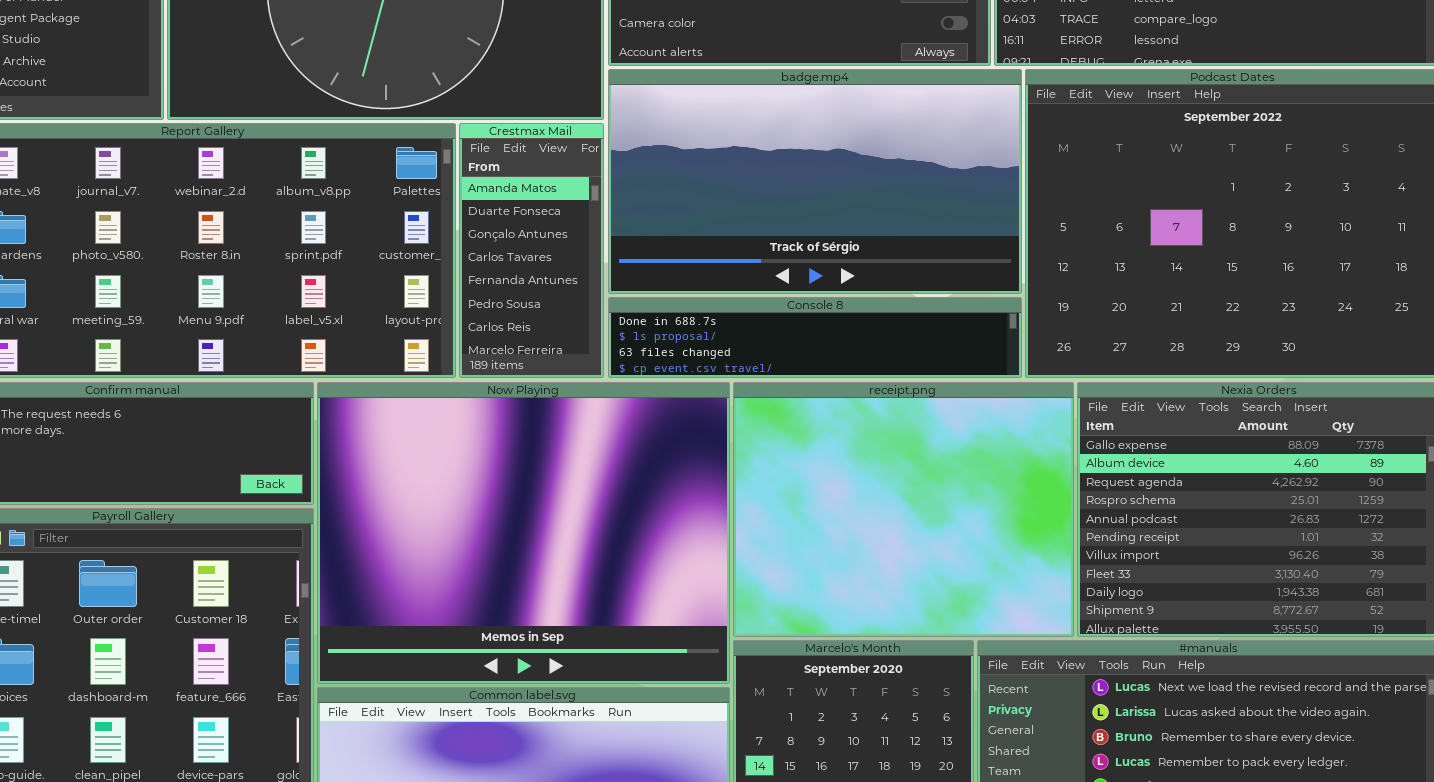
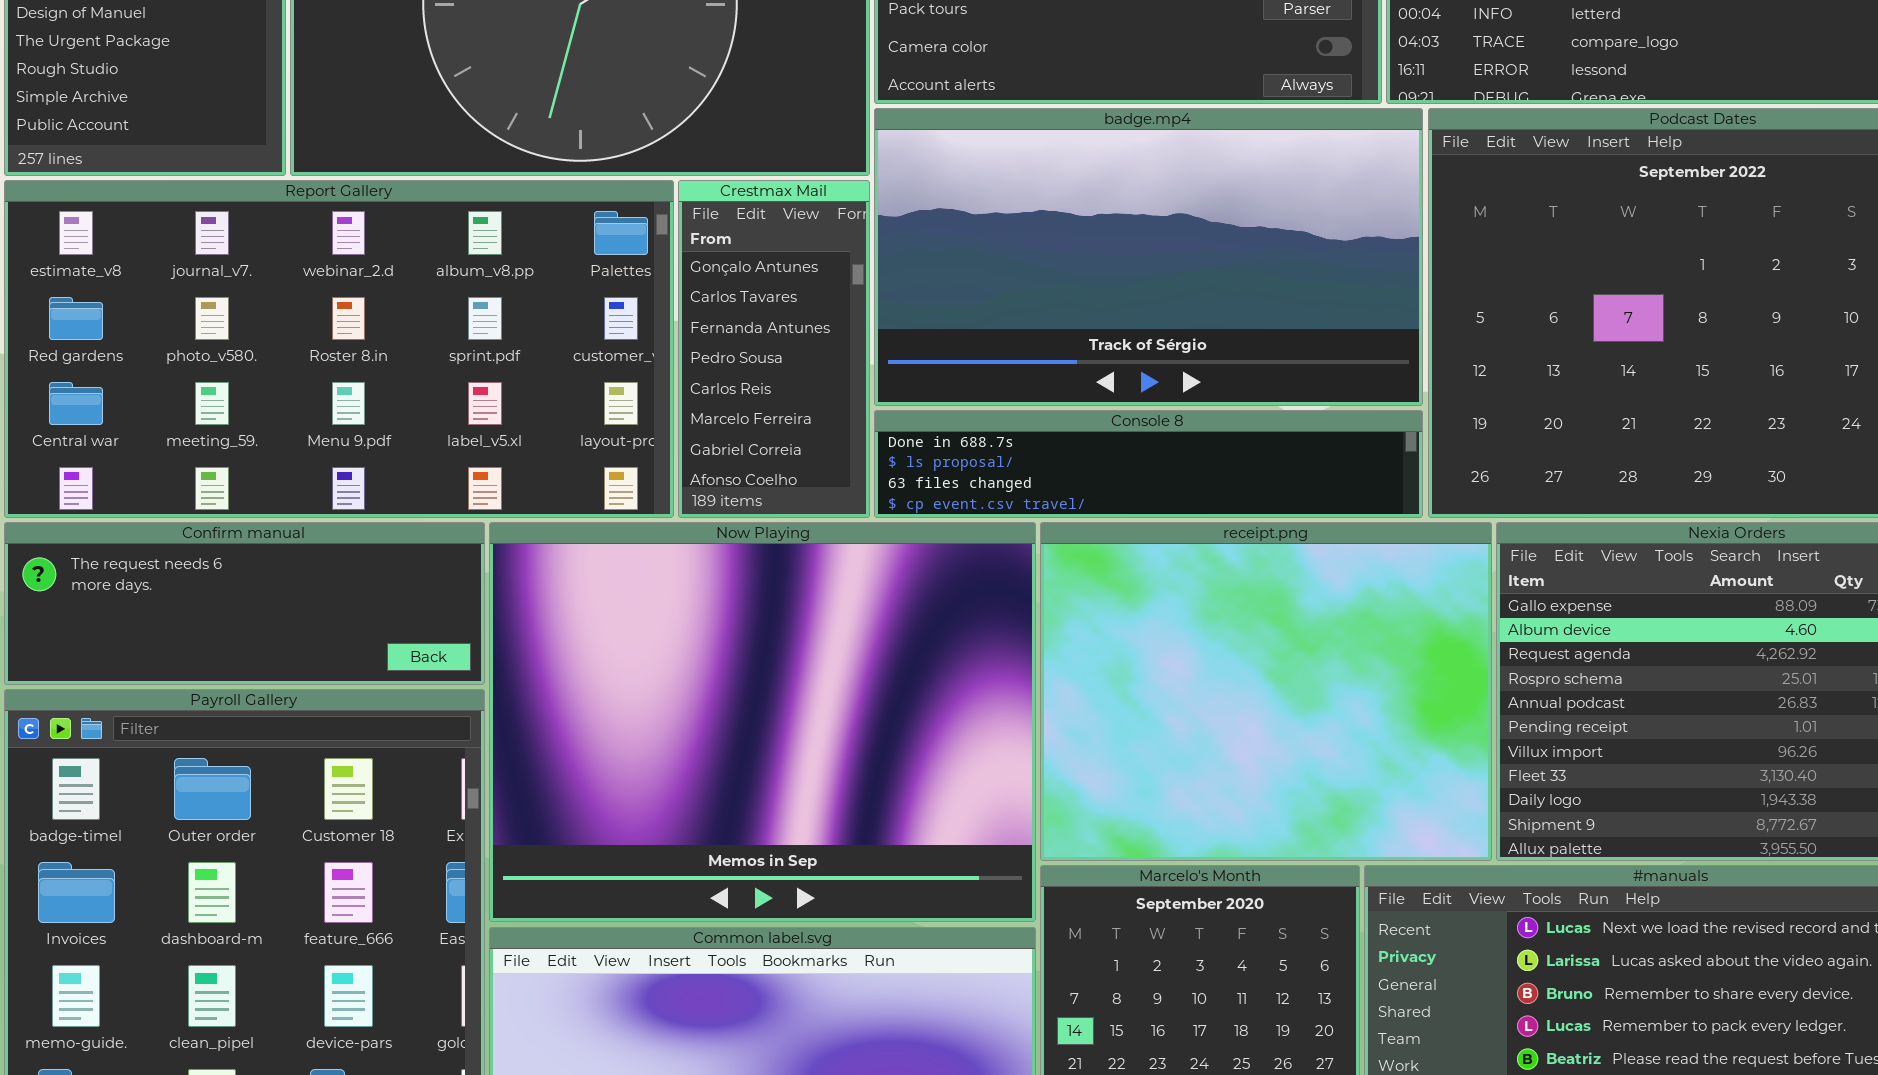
Crestmax Mail: [459,123,604,378] -> [678,180,870,518], scrolled down 2 rows

